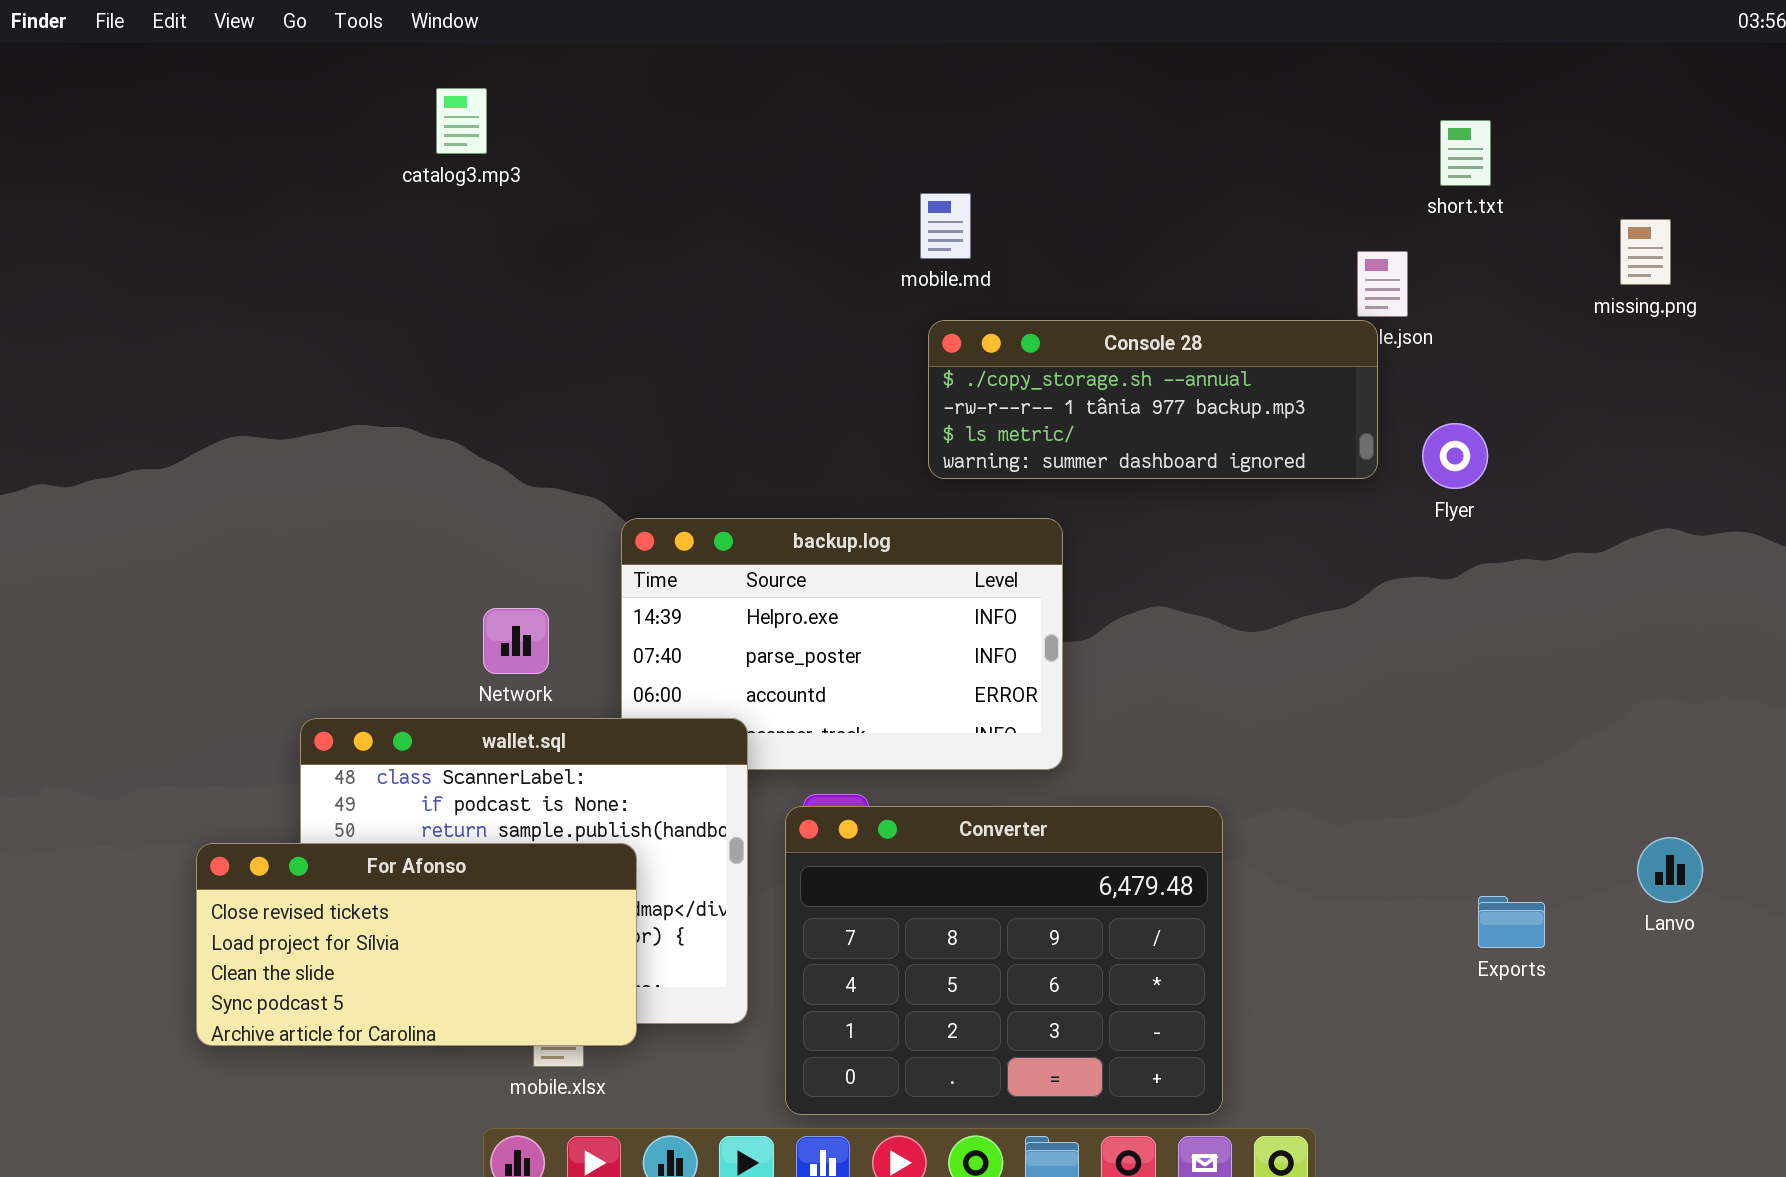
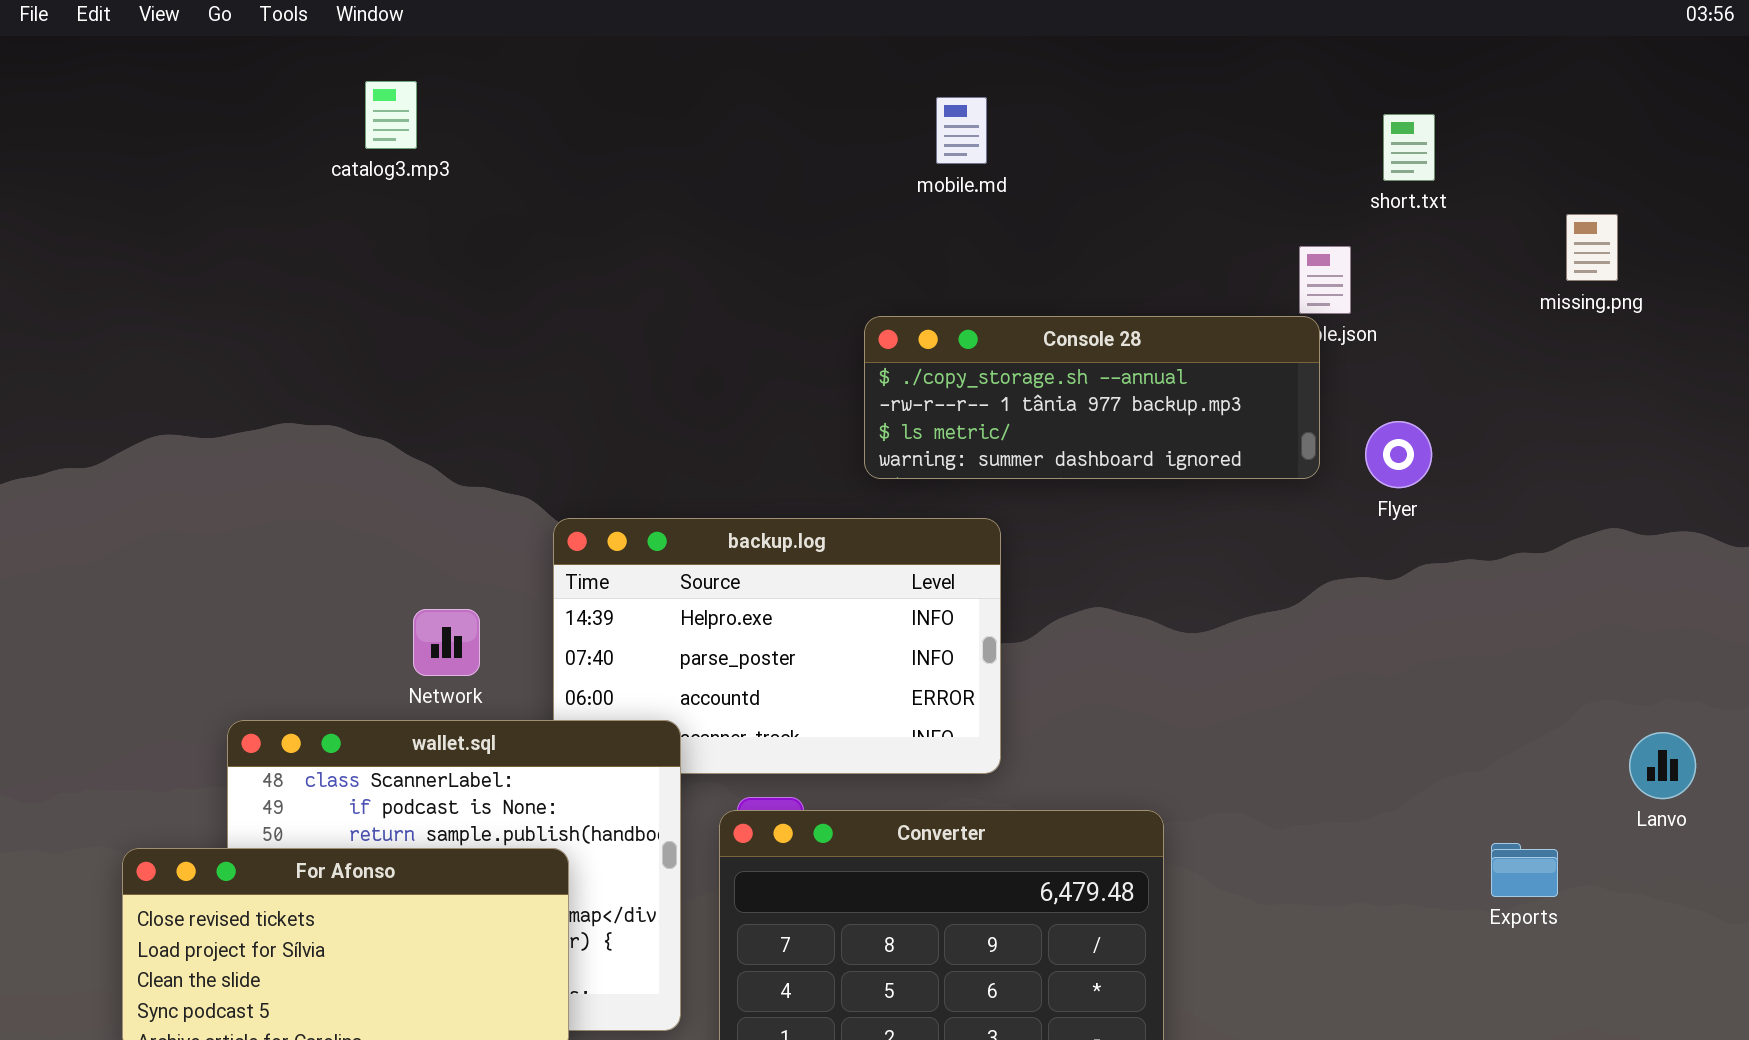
mobile.md: [920,193,971,259] -> [936,97,987,164], moved
Lanvo: [1637,837,1703,903] -> [1629,732,1696,799], moved
Exports: [1478,896,1545,948] -> [1491,843,1558,897], moved

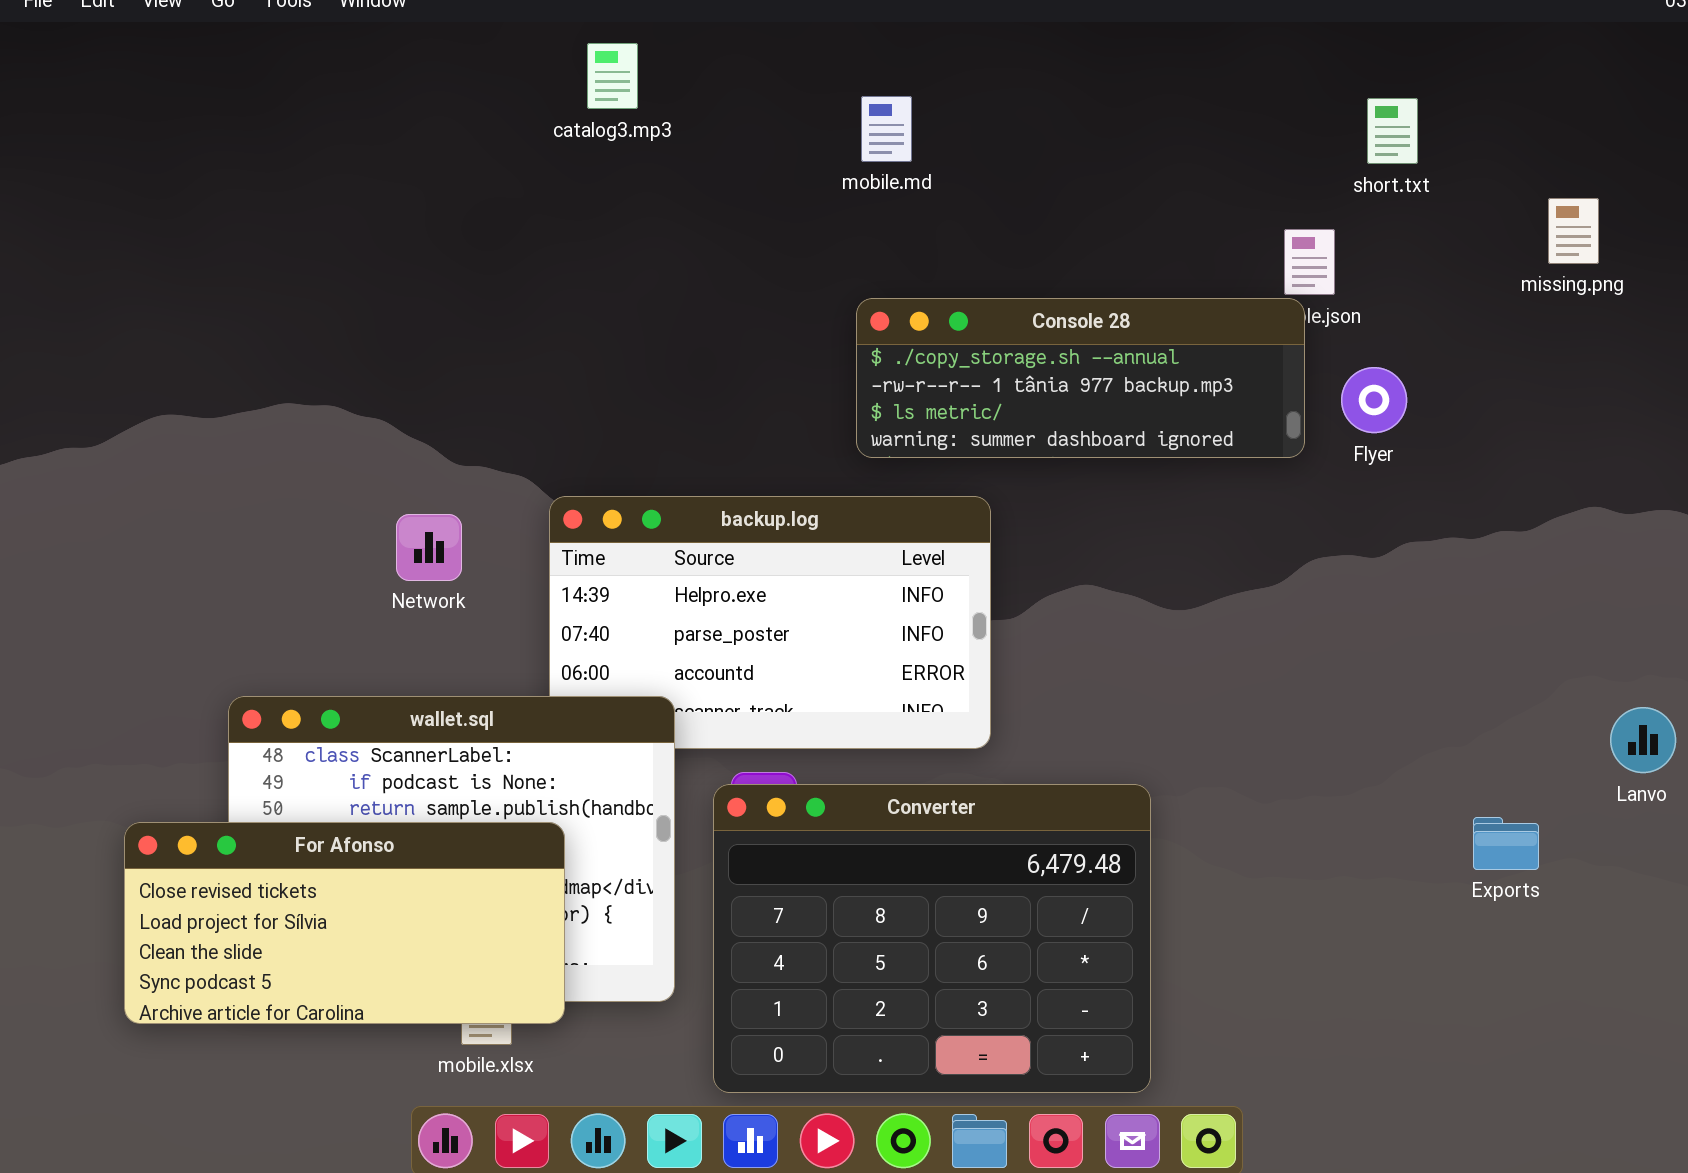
catalog3.mp3: [365,81,417,149] -> [587,43,638,109], moved
mobile.md: [936,97,987,164] -> [861,96,912,162], moved
Flyer: [1365,421,1432,488] -> [1341,367,1407,433], moved
Network: [413,609,480,676] -> [396,514,462,581], moved

